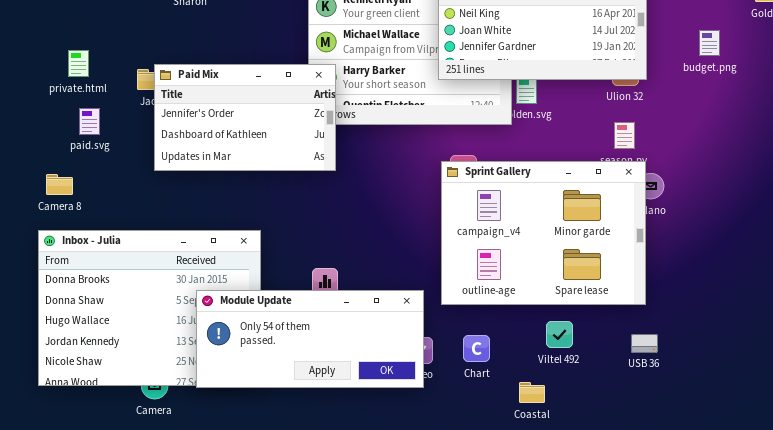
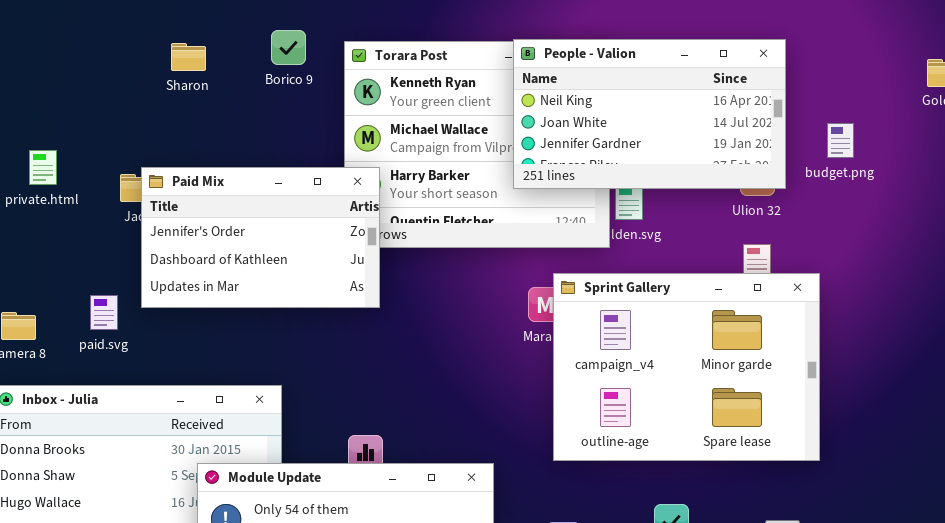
budget.png: [699,30,720,56] -> [827,123,854,158], moved
paid.svg: [79,108,100,135] -> [90,295,118,330], moved
Sprint Gallery: [441,161,646,305] -> [553,273,820,461], moved

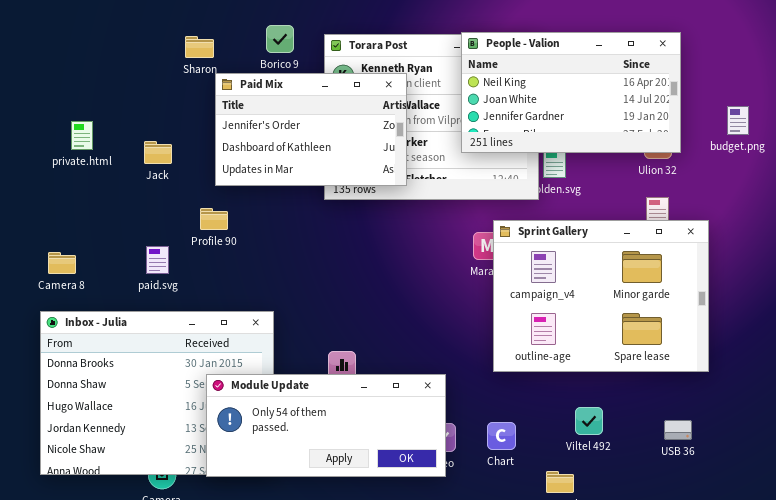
budget.png: [827,123,854,158] -> [727,106,749,135], moved
Paid Mix: [141,167,380,308] -> [215,73,407,186], moved
paid.svg: [90,295,118,330] -> [146,246,169,274], moved

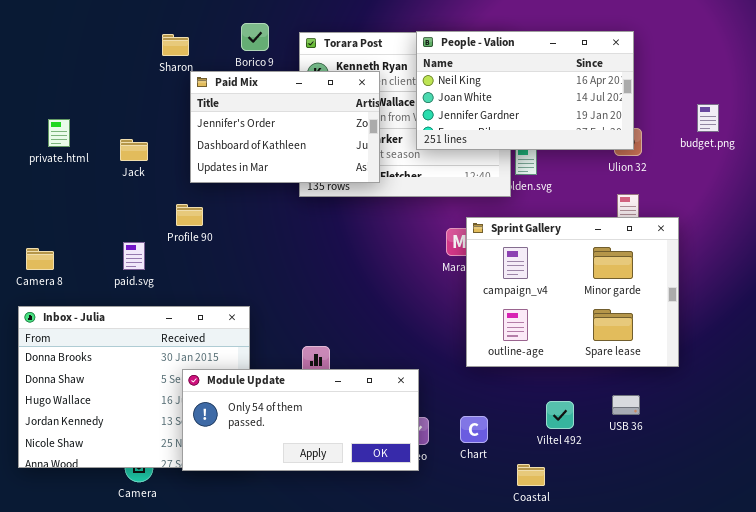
People - Valion: [461,32,681,153] -> [416,31,634,150], moved
USB 36: [664,420,692,440] -> [612,395,640,415], moved

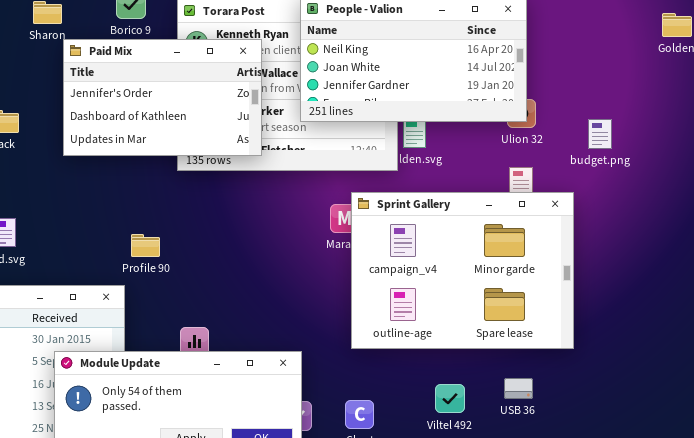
budget.png: [697,104,719,132] -> [588,119,612,149], moved
Profile 90: [176,204,203,226] -> [131,234,160,257], moved

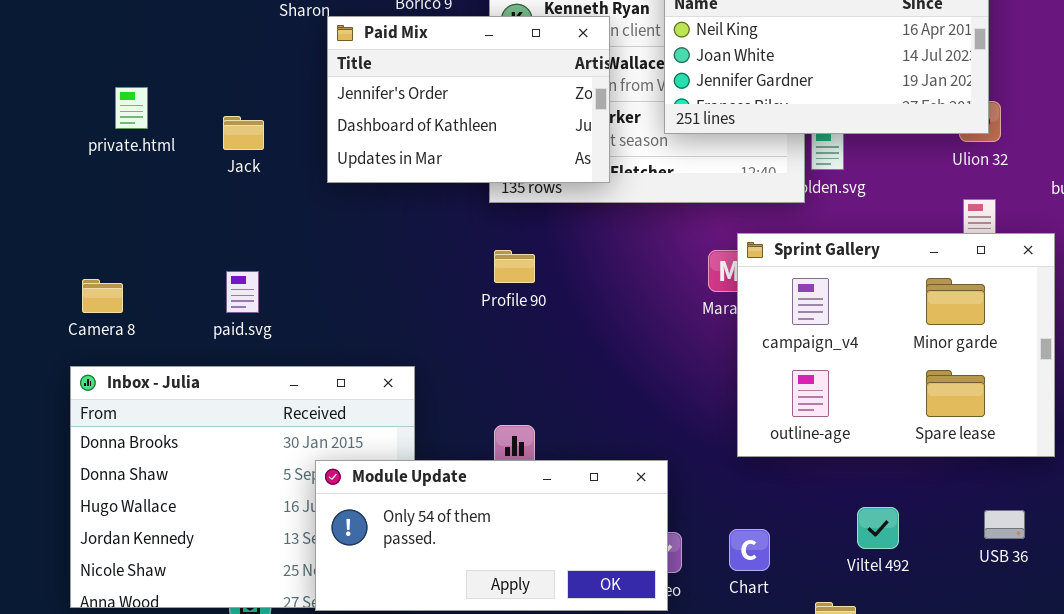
Profile 90: [131,234,160,257] -> [494,250,535,283], moved
USB 36: [504,378,533,399] -> [984,510,1025,539], moved

